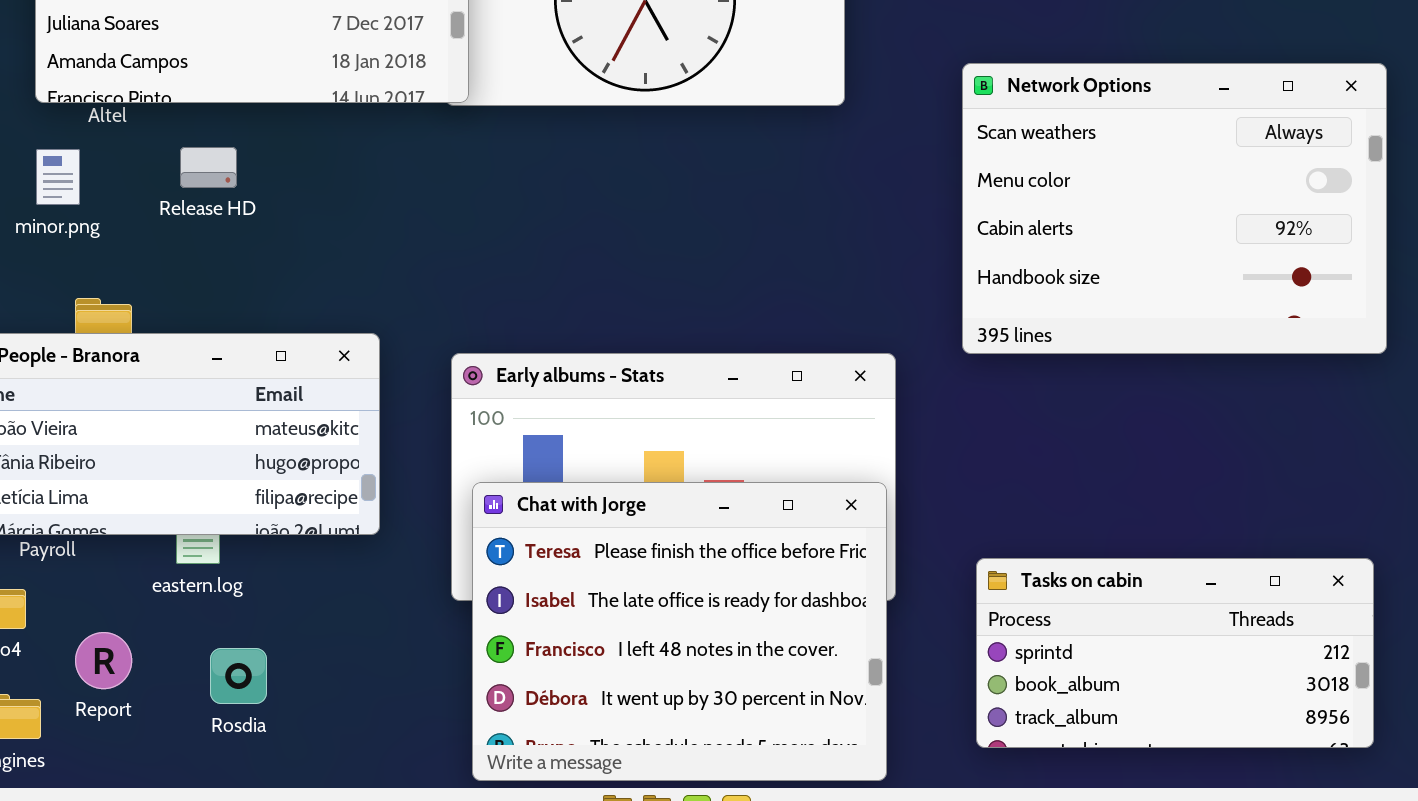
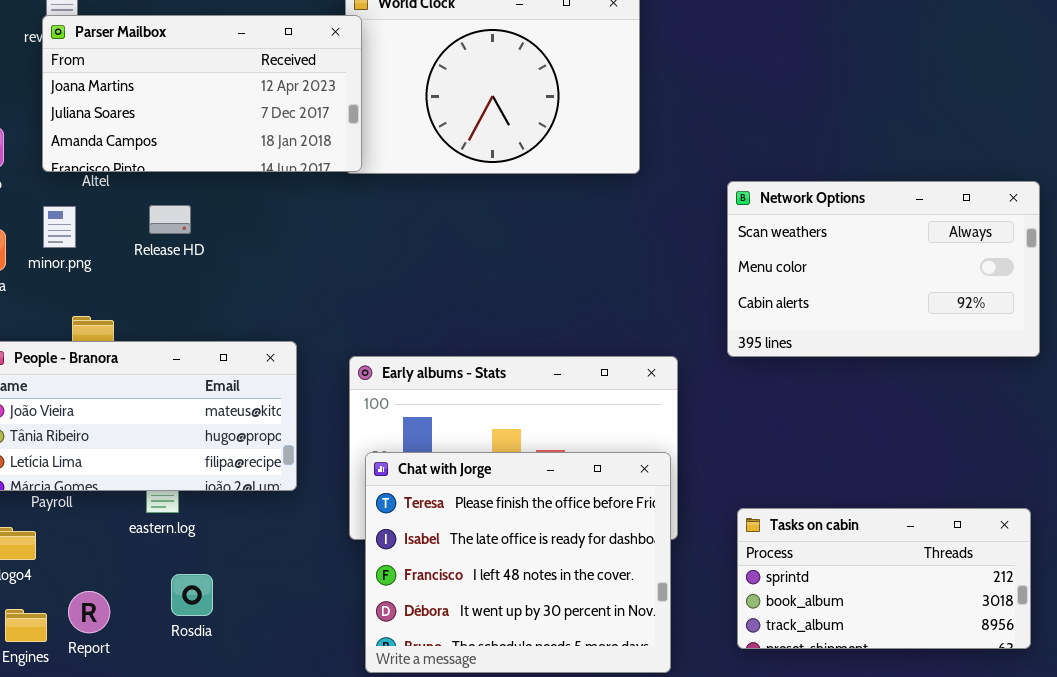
Network Options: [962,63,1387,354] -> [727,181,1040,357], resized
Report: [75,632,132,689] -> [68,591,110,633], moved

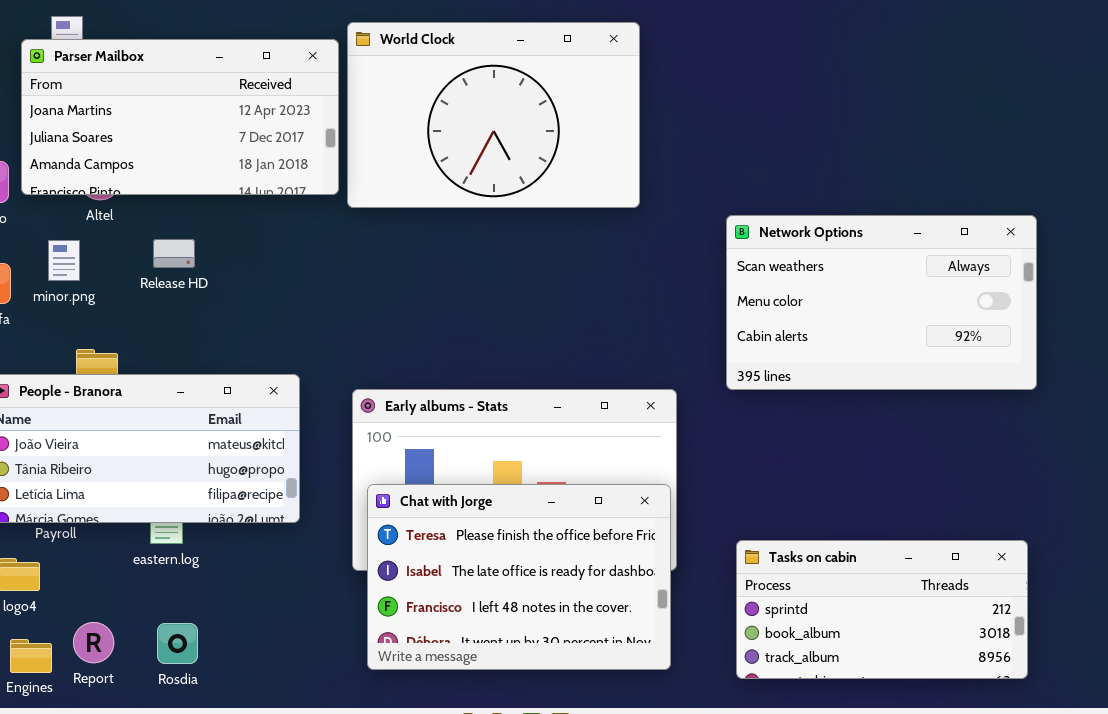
Parser Mailbox: [42,15,362,172] -> [21,39,339,195], moved
Chat with Jorge: [365,452,671,673] -> [367,484,671,670], resized
Rosdia: [171,574,213,616] -> [157,623,198,664], moved

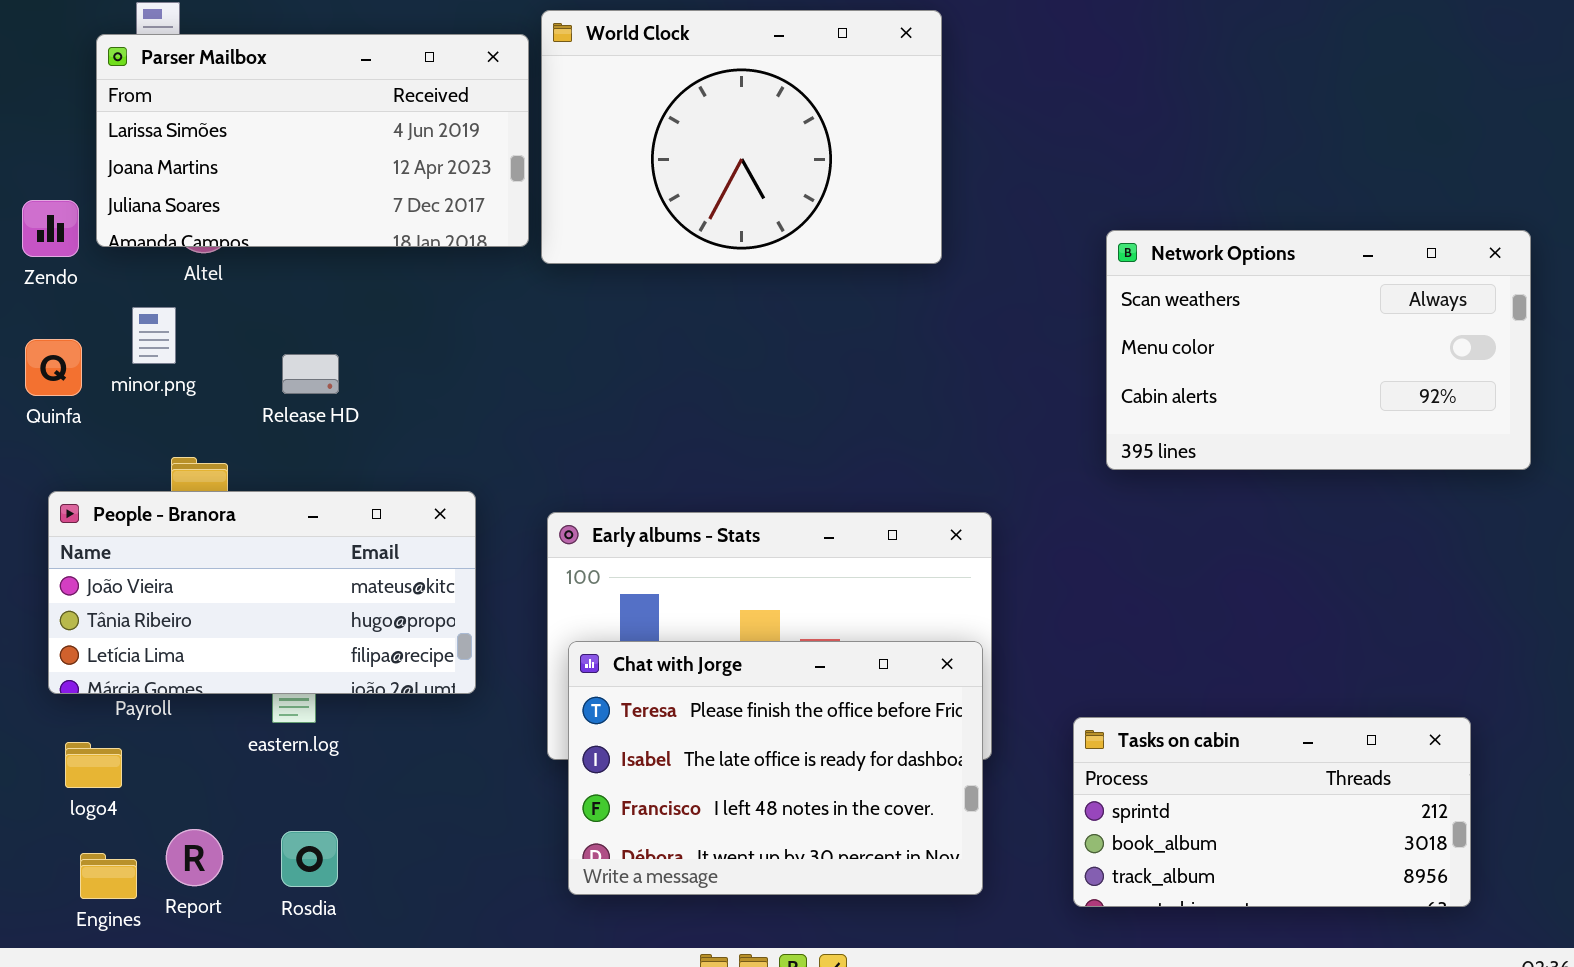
Parser Mailbox: [21,39,339,195] -> [96,34,529,247], scrolled up 1 row
Network Options: [726,215,1037,390] -> [1106,230,1531,470], moved
Release HD: [153,239,195,268] -> [282,354,339,394], moved

